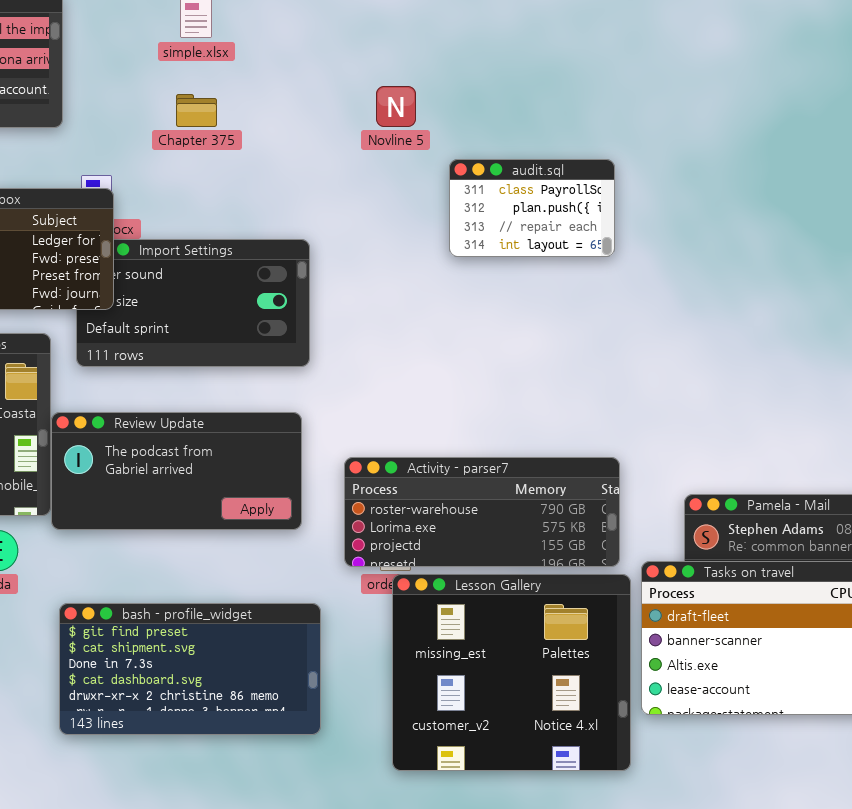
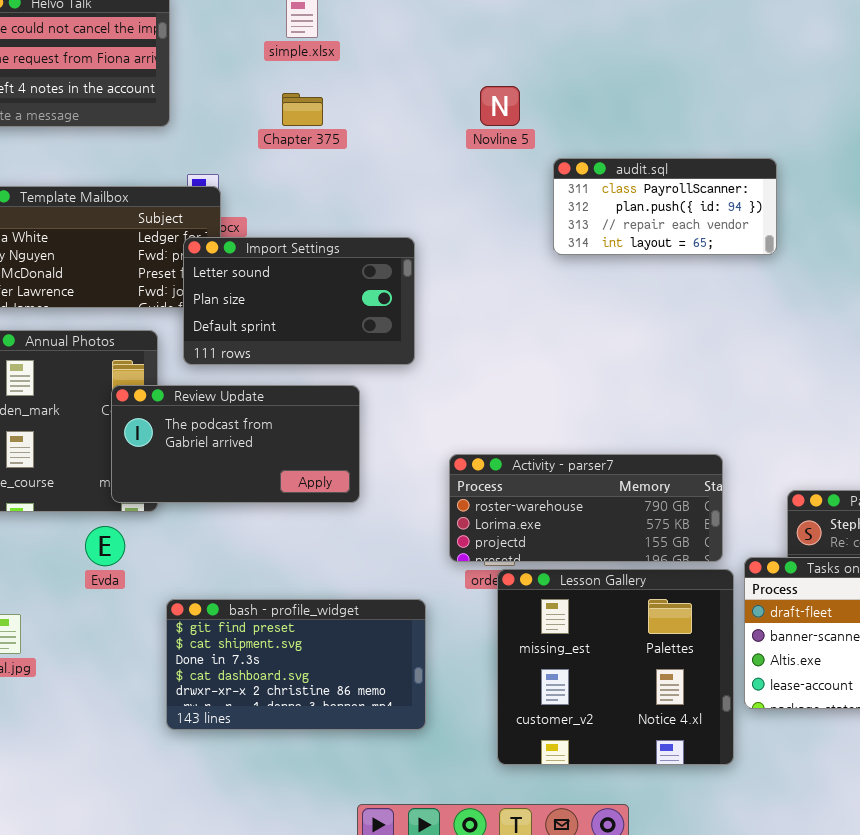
audit.sql: [449,159,615,257] -> [553,158,777,255], resized
Import Settings: [76,239,310,367] -> [183,237,415,365], raised
Review Update: [51,412,302,530] -> [111,385,360,503], moved

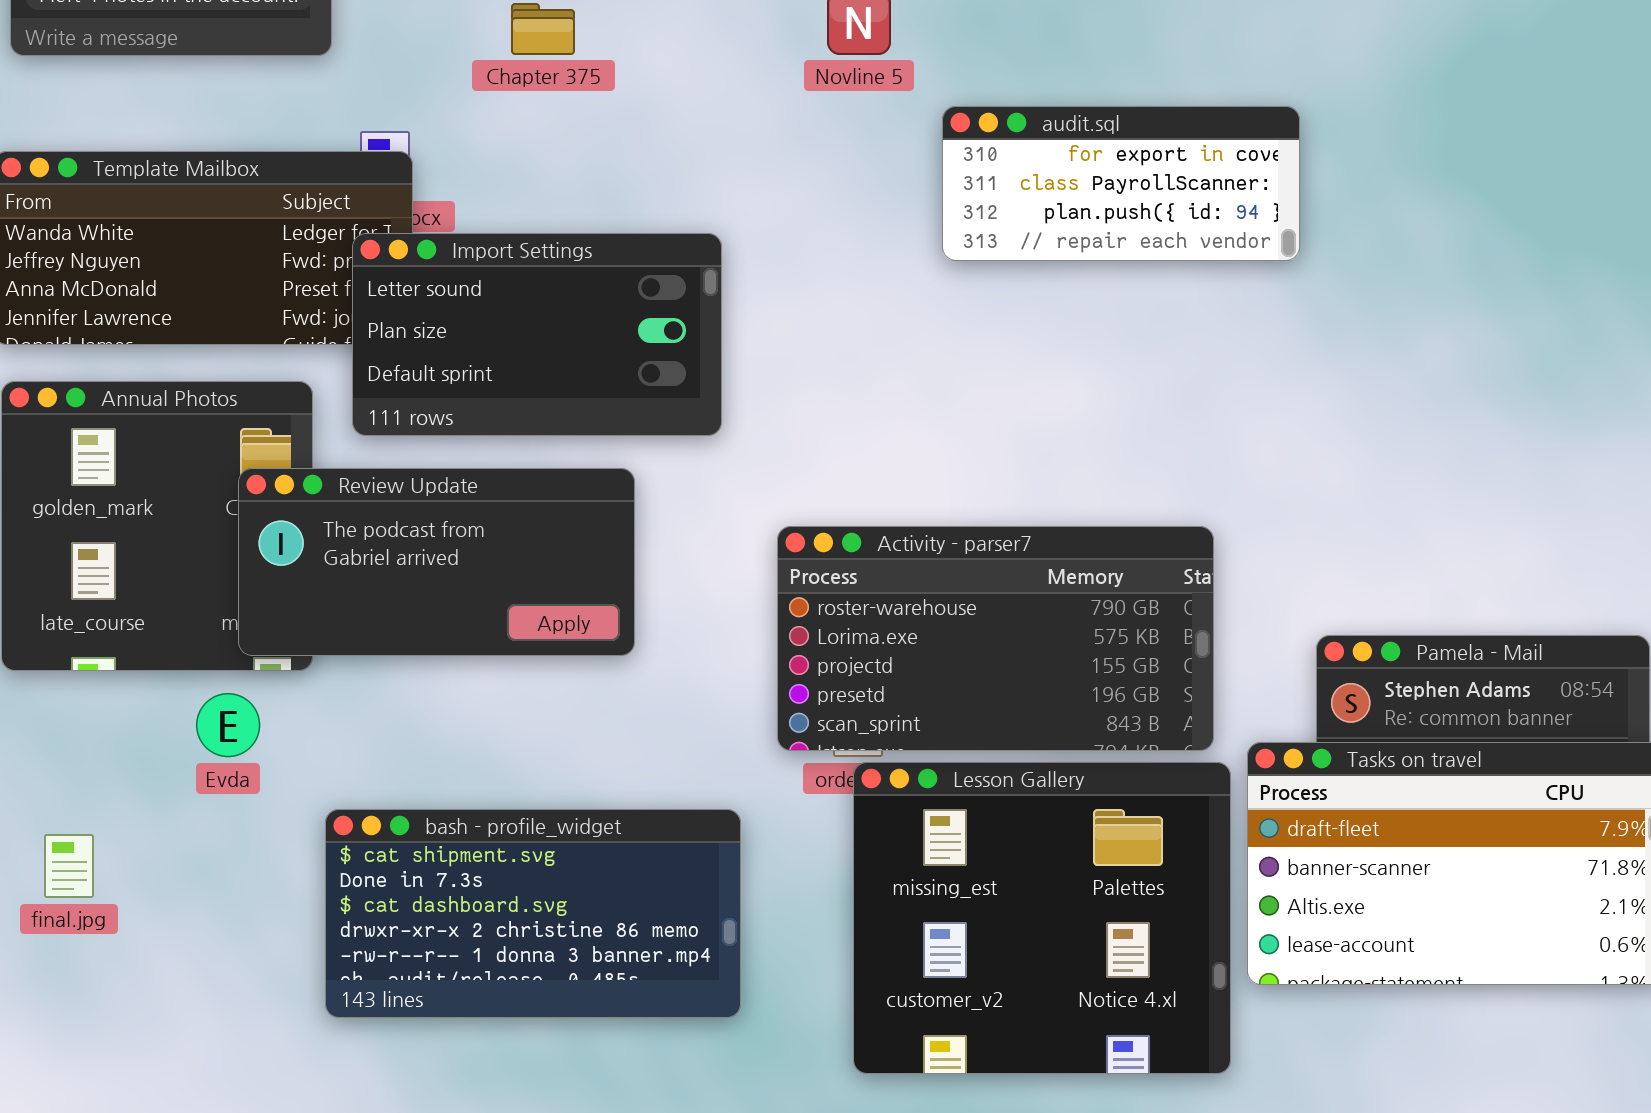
audit.sql: [553,158,777,255] -> [942,106,1300,261], scrolled up 1 row
Activity - parser7: [449,454,723,562] -> [777,526,1214,751], resized
bash - profile_widget: [166,599,426,730] -> [325,809,741,1018], scrolled down 1 row

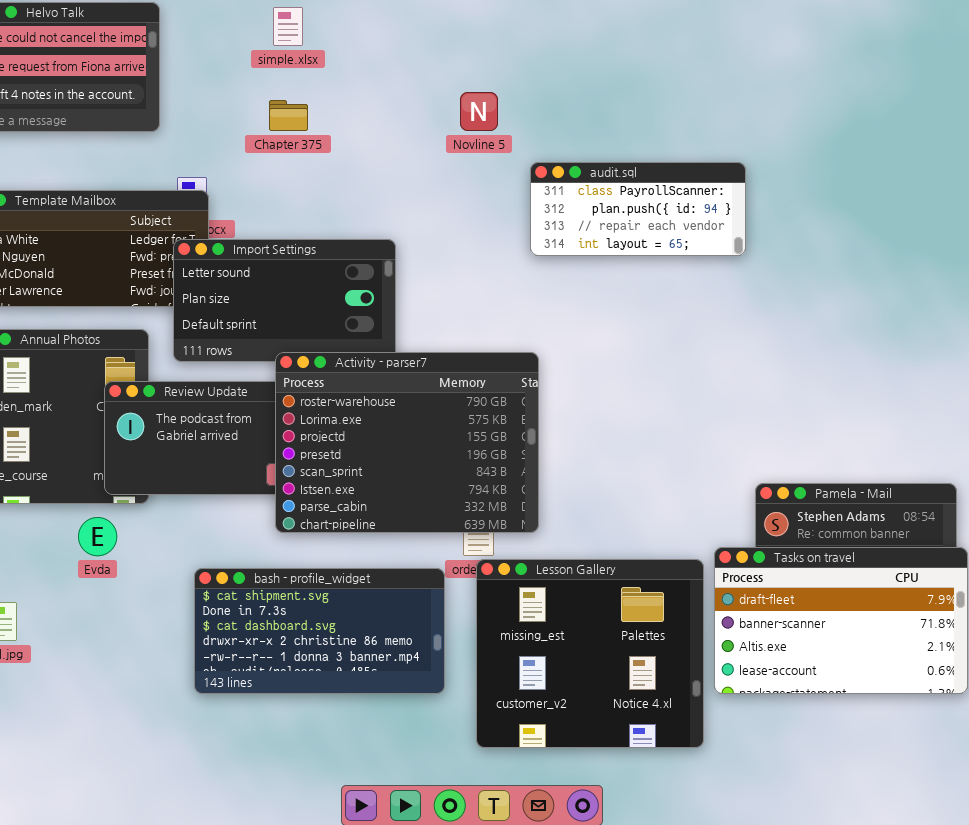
audit.sql: [942,106,1300,261] -> [530,162,746,256], scrolled down 1 row
Activity - parser7: [777,526,1214,751] -> [275,352,539,533], moved, resized
bash - profile_widget: [325,809,741,1018] -> [194,568,445,694], moved

